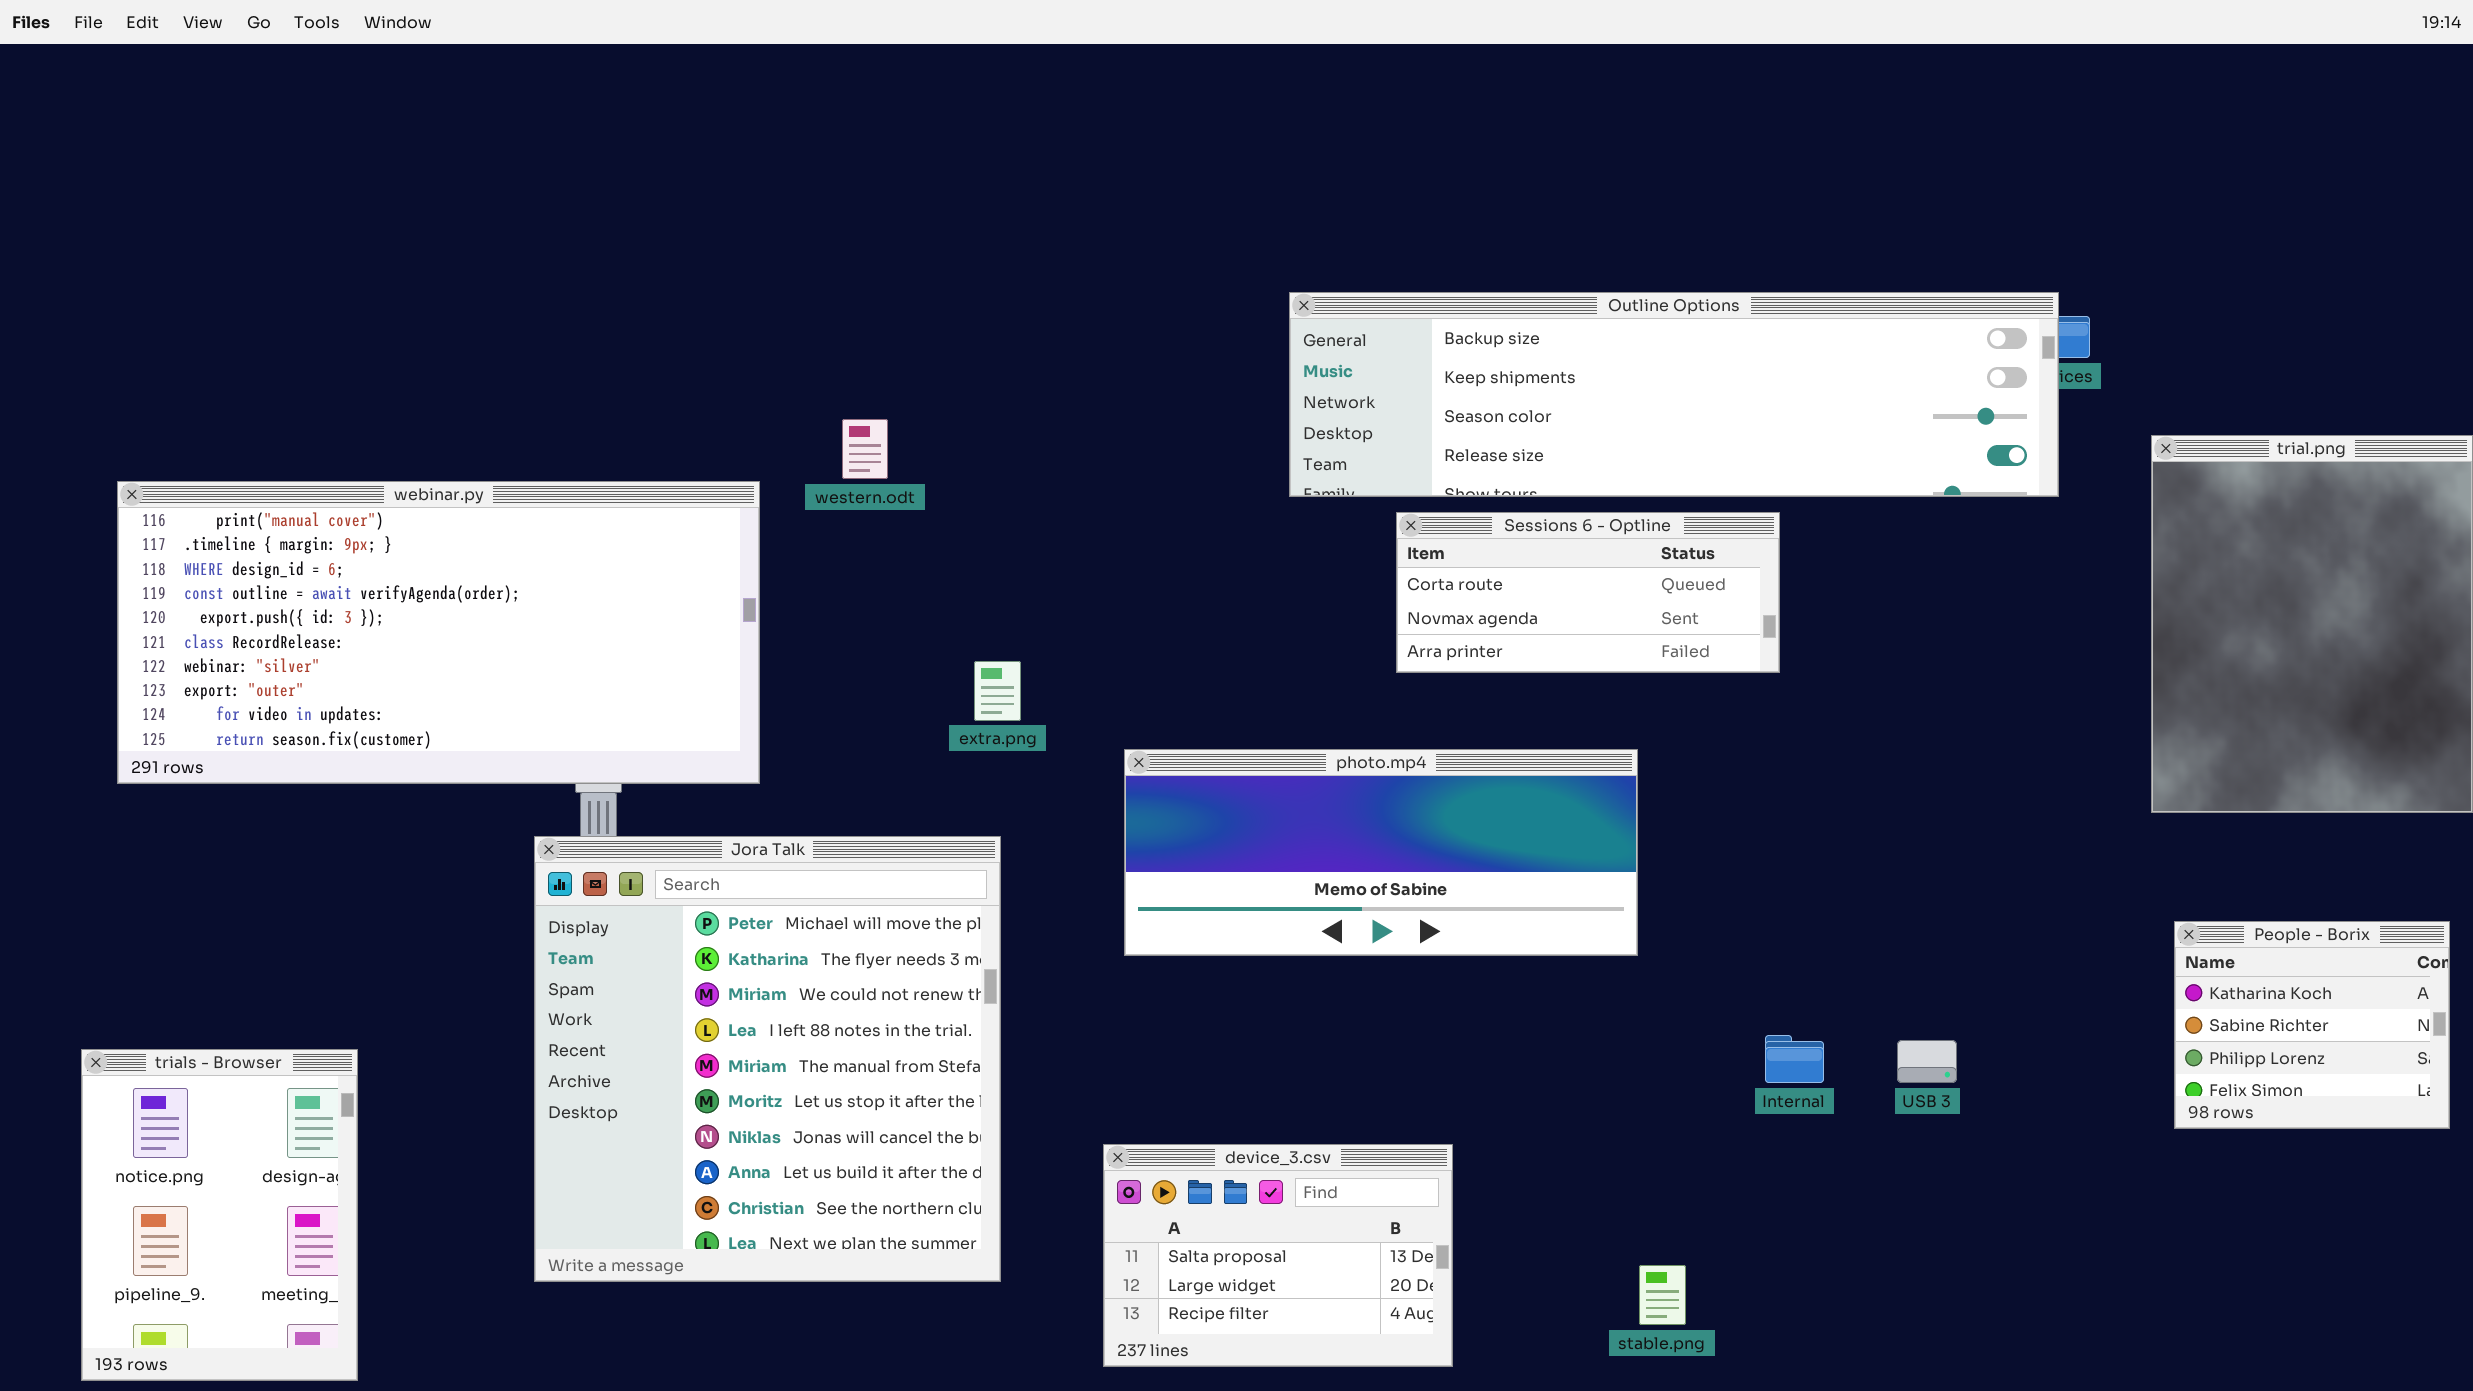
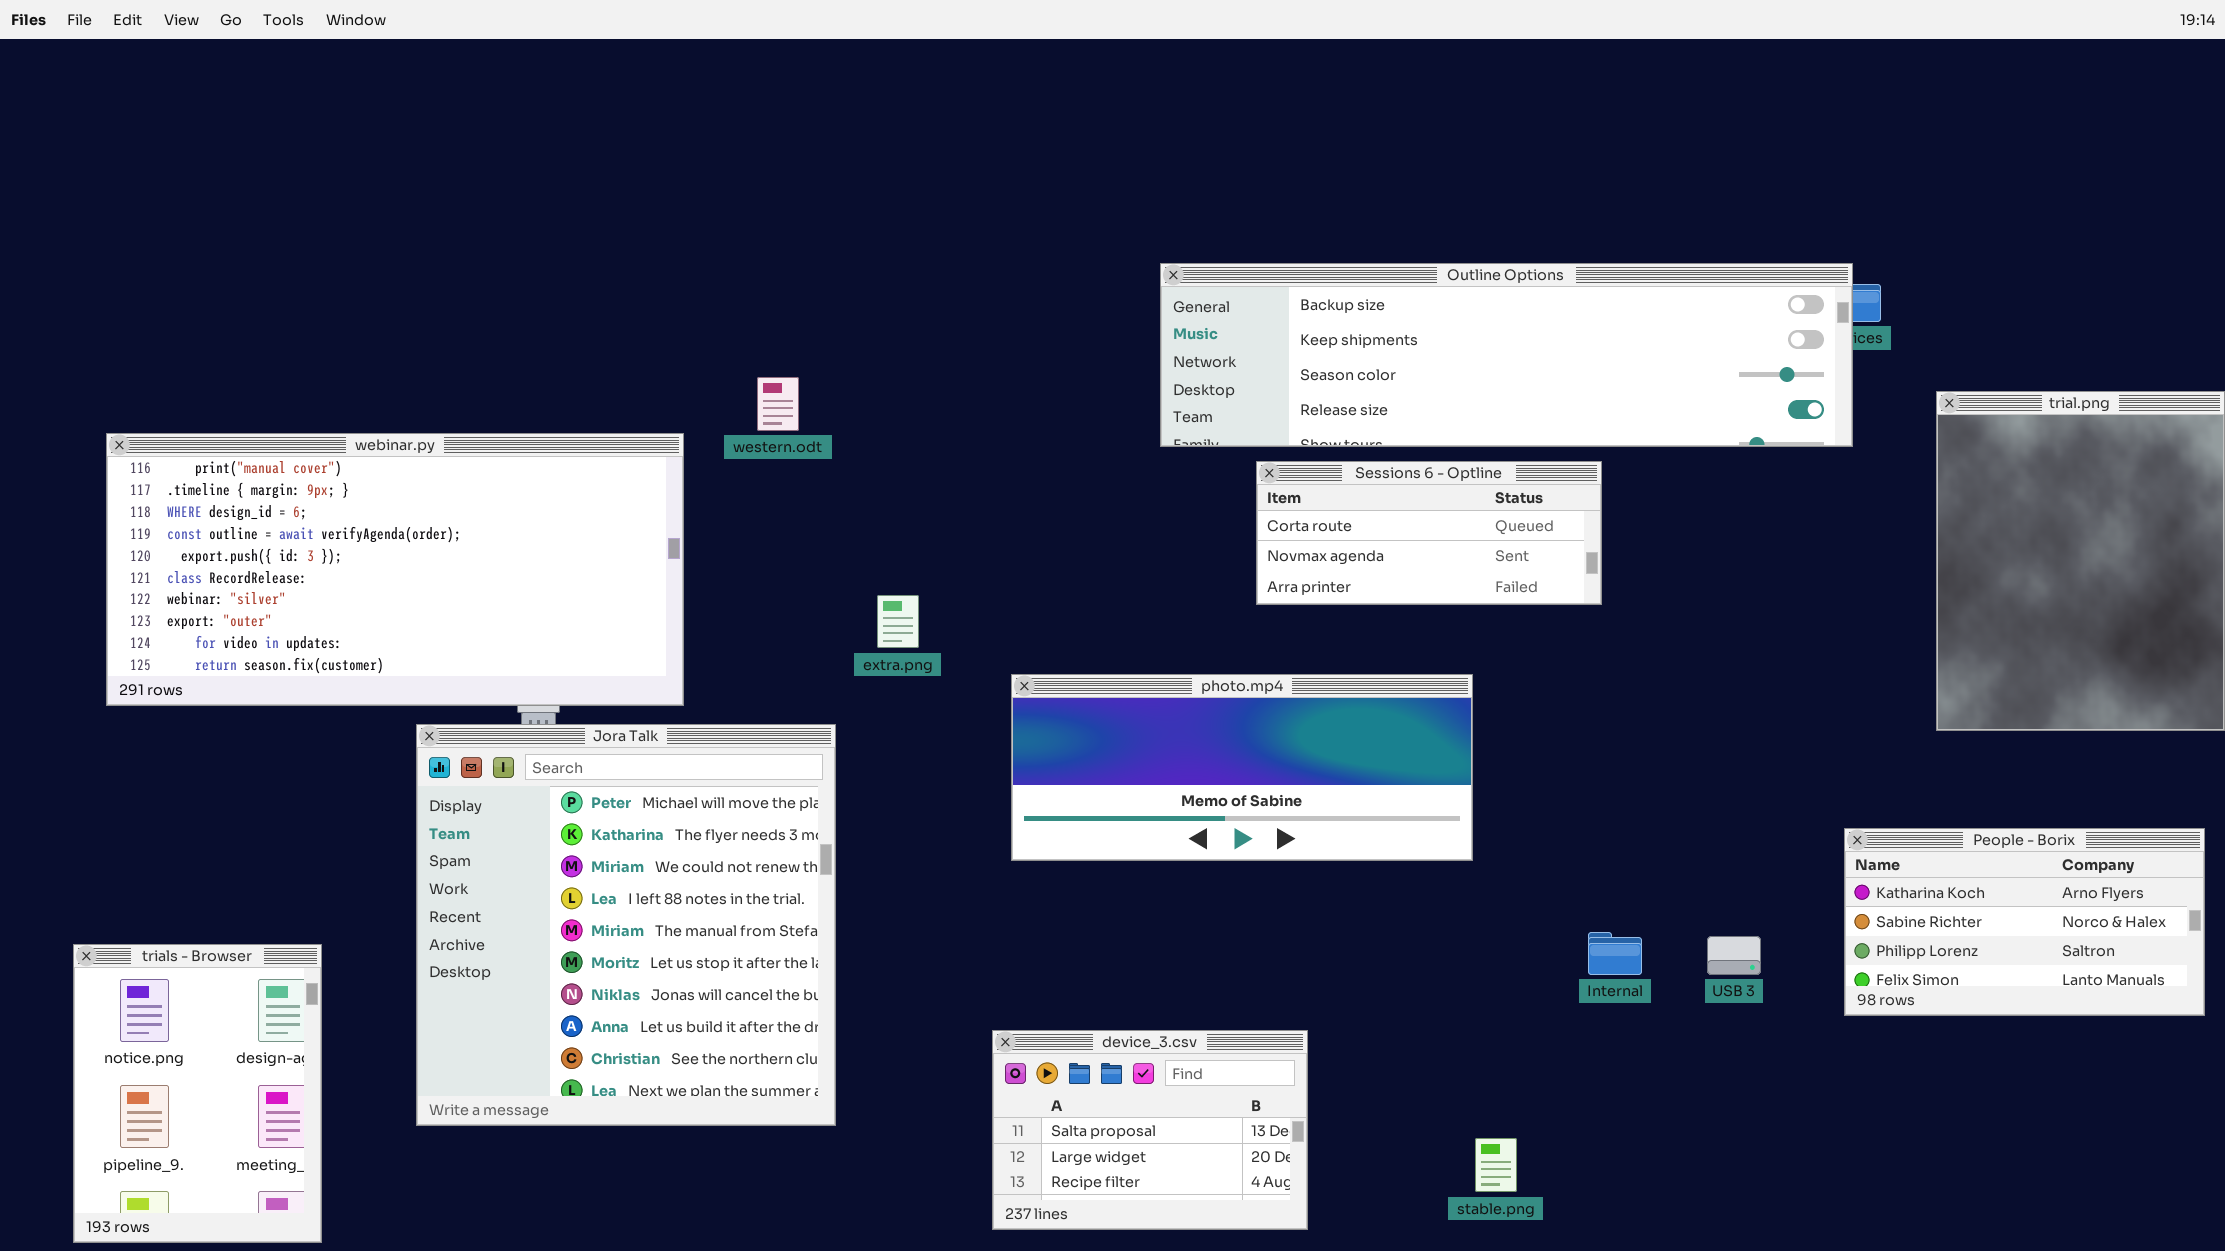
Jora Talk: [534,836,1001,1282] -> [416,724,836,1126], moved
People - Borix: [2174,921,2450,1129] -> [1844,828,2205,1016], resized

